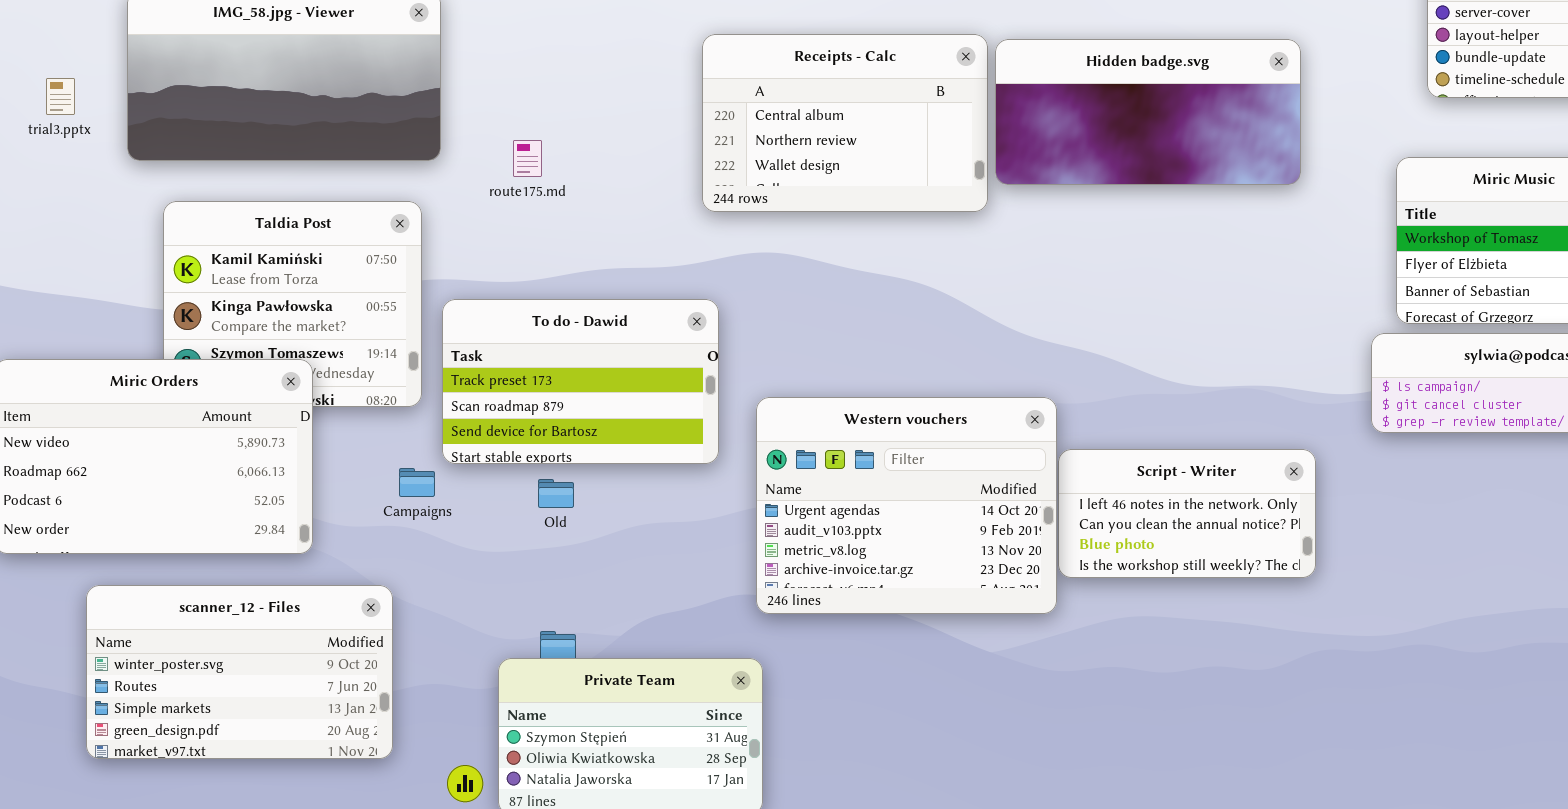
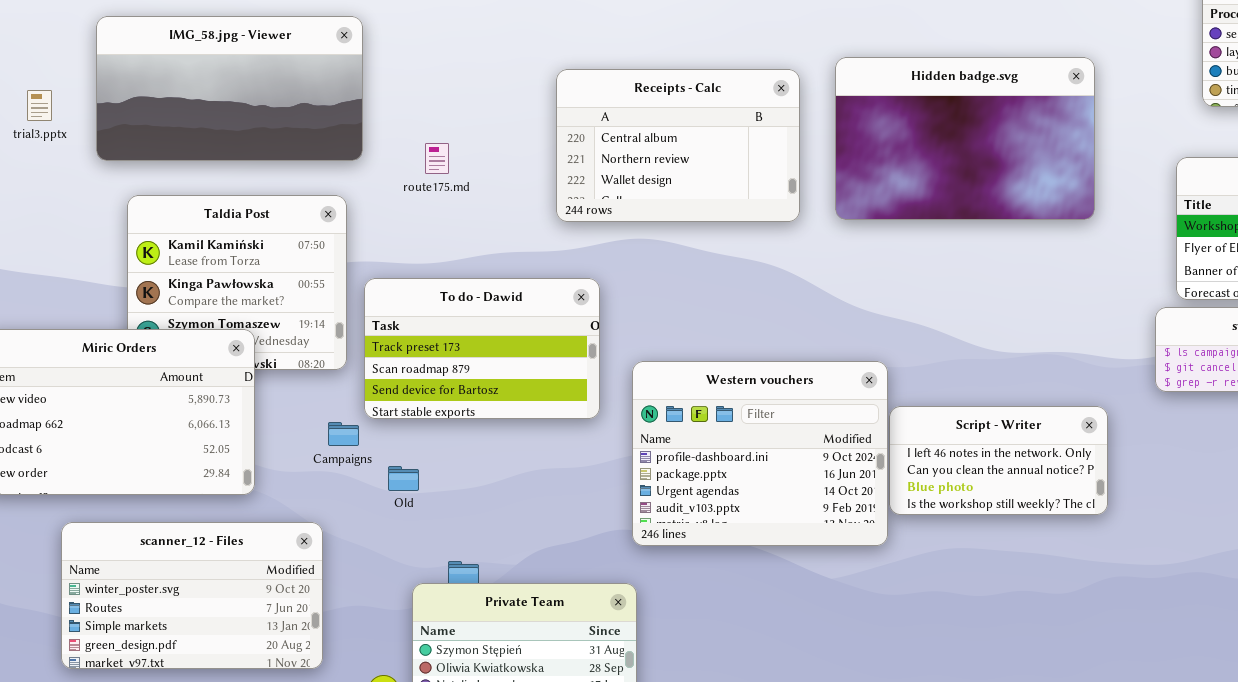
Receipts - Calc: [702,34,988,212] -> [556,69,800,222], moved
Hidden badge.svg: [995,39,1301,185] -> [835,57,1095,220], resized
Western vouchers: [756,397,1057,614] -> [632,361,888,546], scrolled up 2 rows
Old: [538,479,574,508] -> [388,466,419,491], moved

